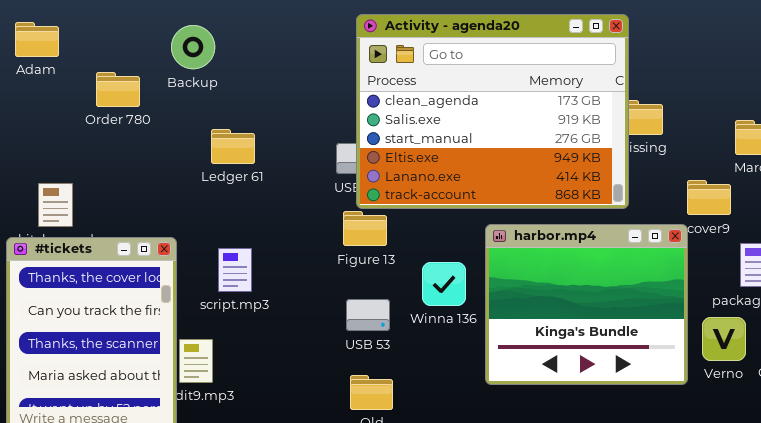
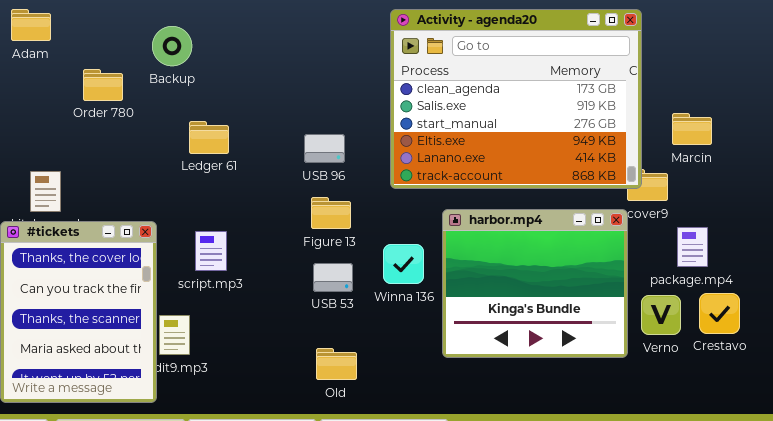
Activity - agenda20: [356,14,629,209] -> [390,9,642,189], moved
Adam: [15,22,59,57] -> [11,9,51,41], moved
USB 53: [346,299,390,331] -> [313,263,353,292], moved

